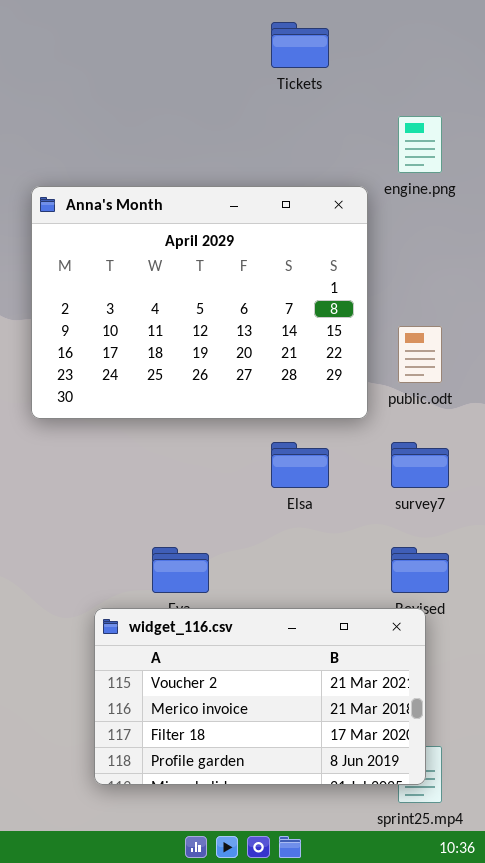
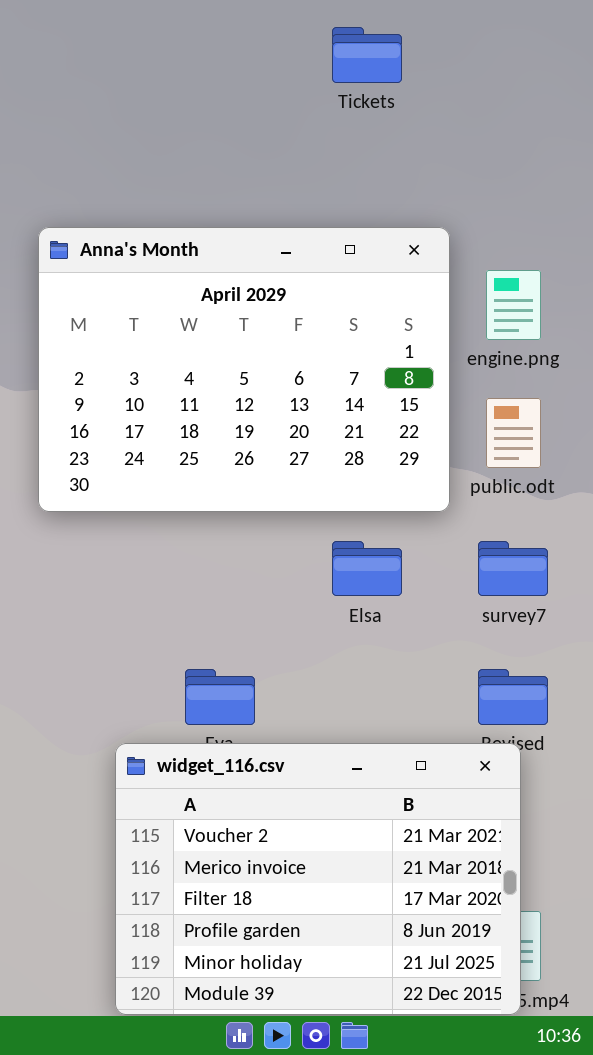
engine.png: [398,116,442,173] -> [486,270,541,340], moved
widget_116.csv: [94,608,426,785] -> [115,743,521,1015], resized

